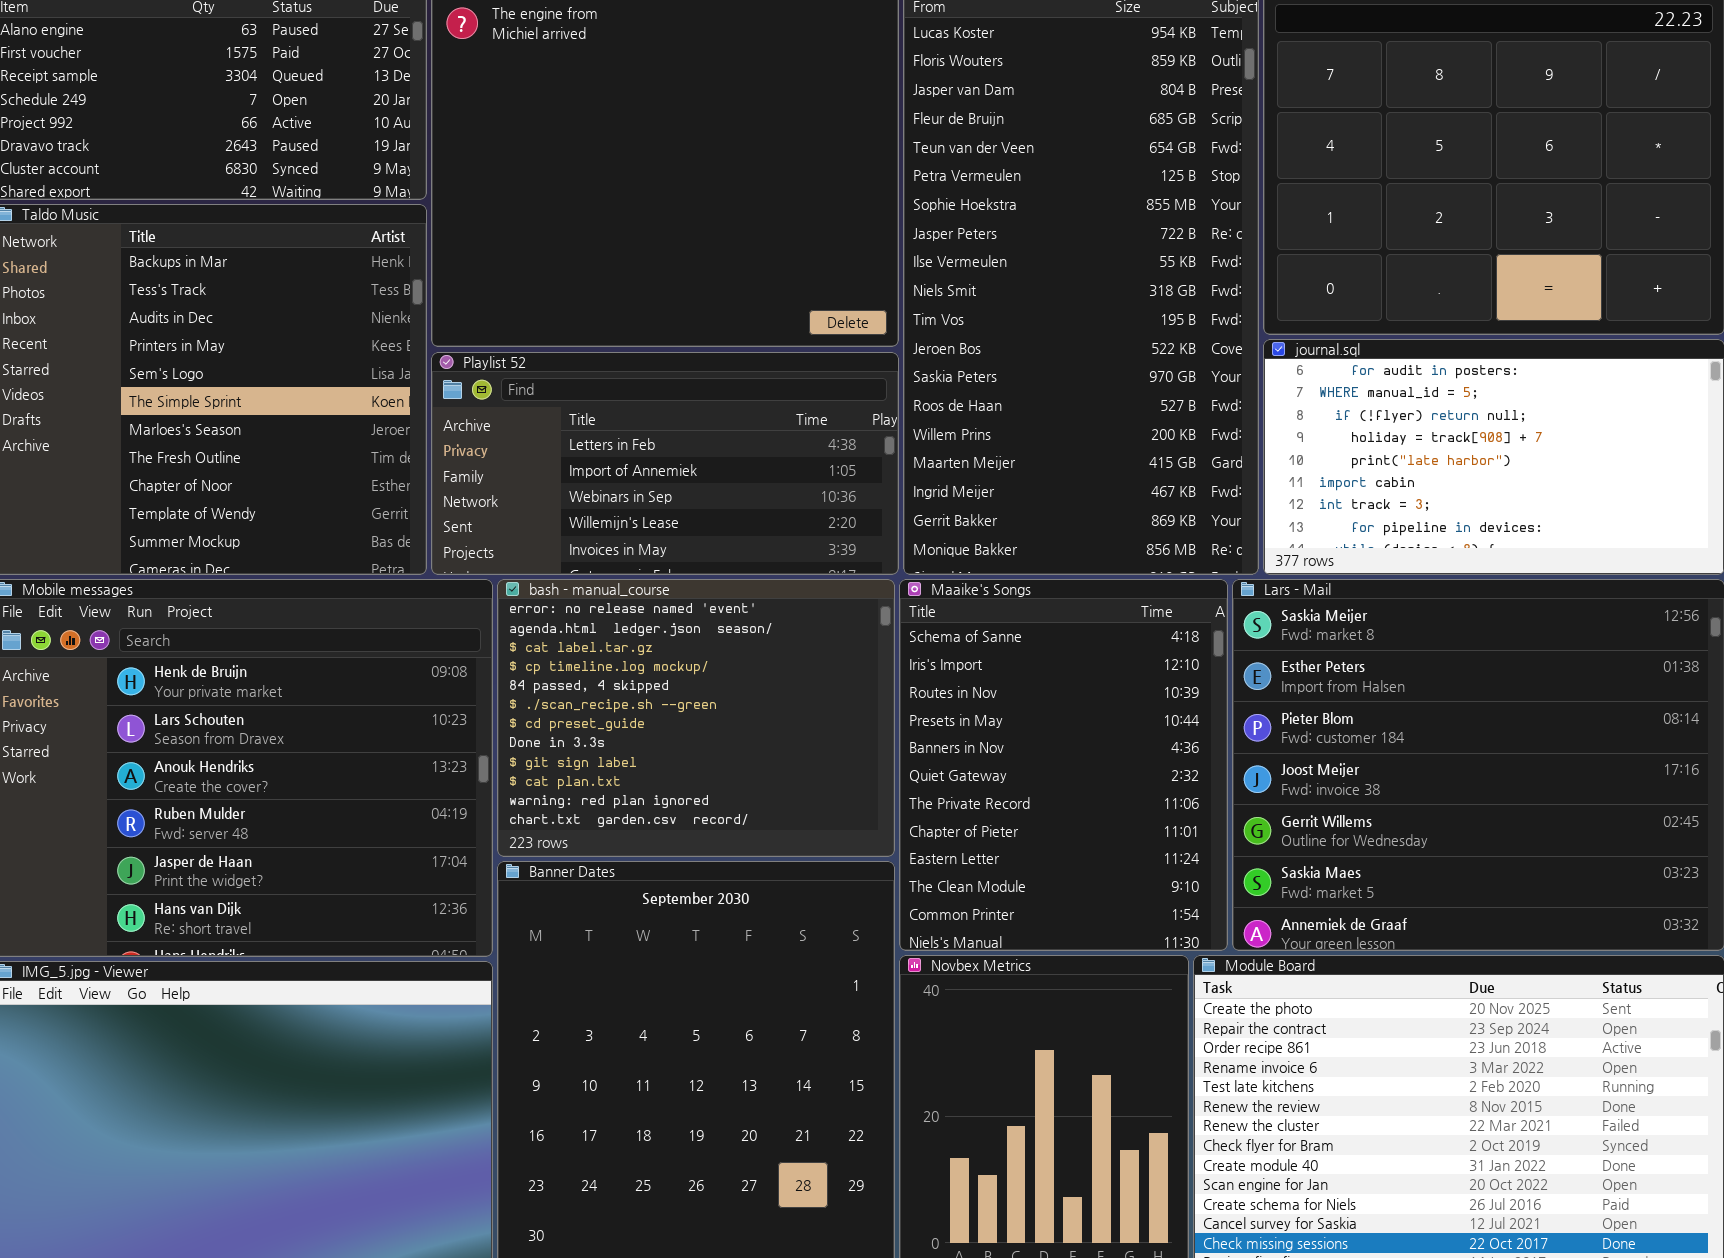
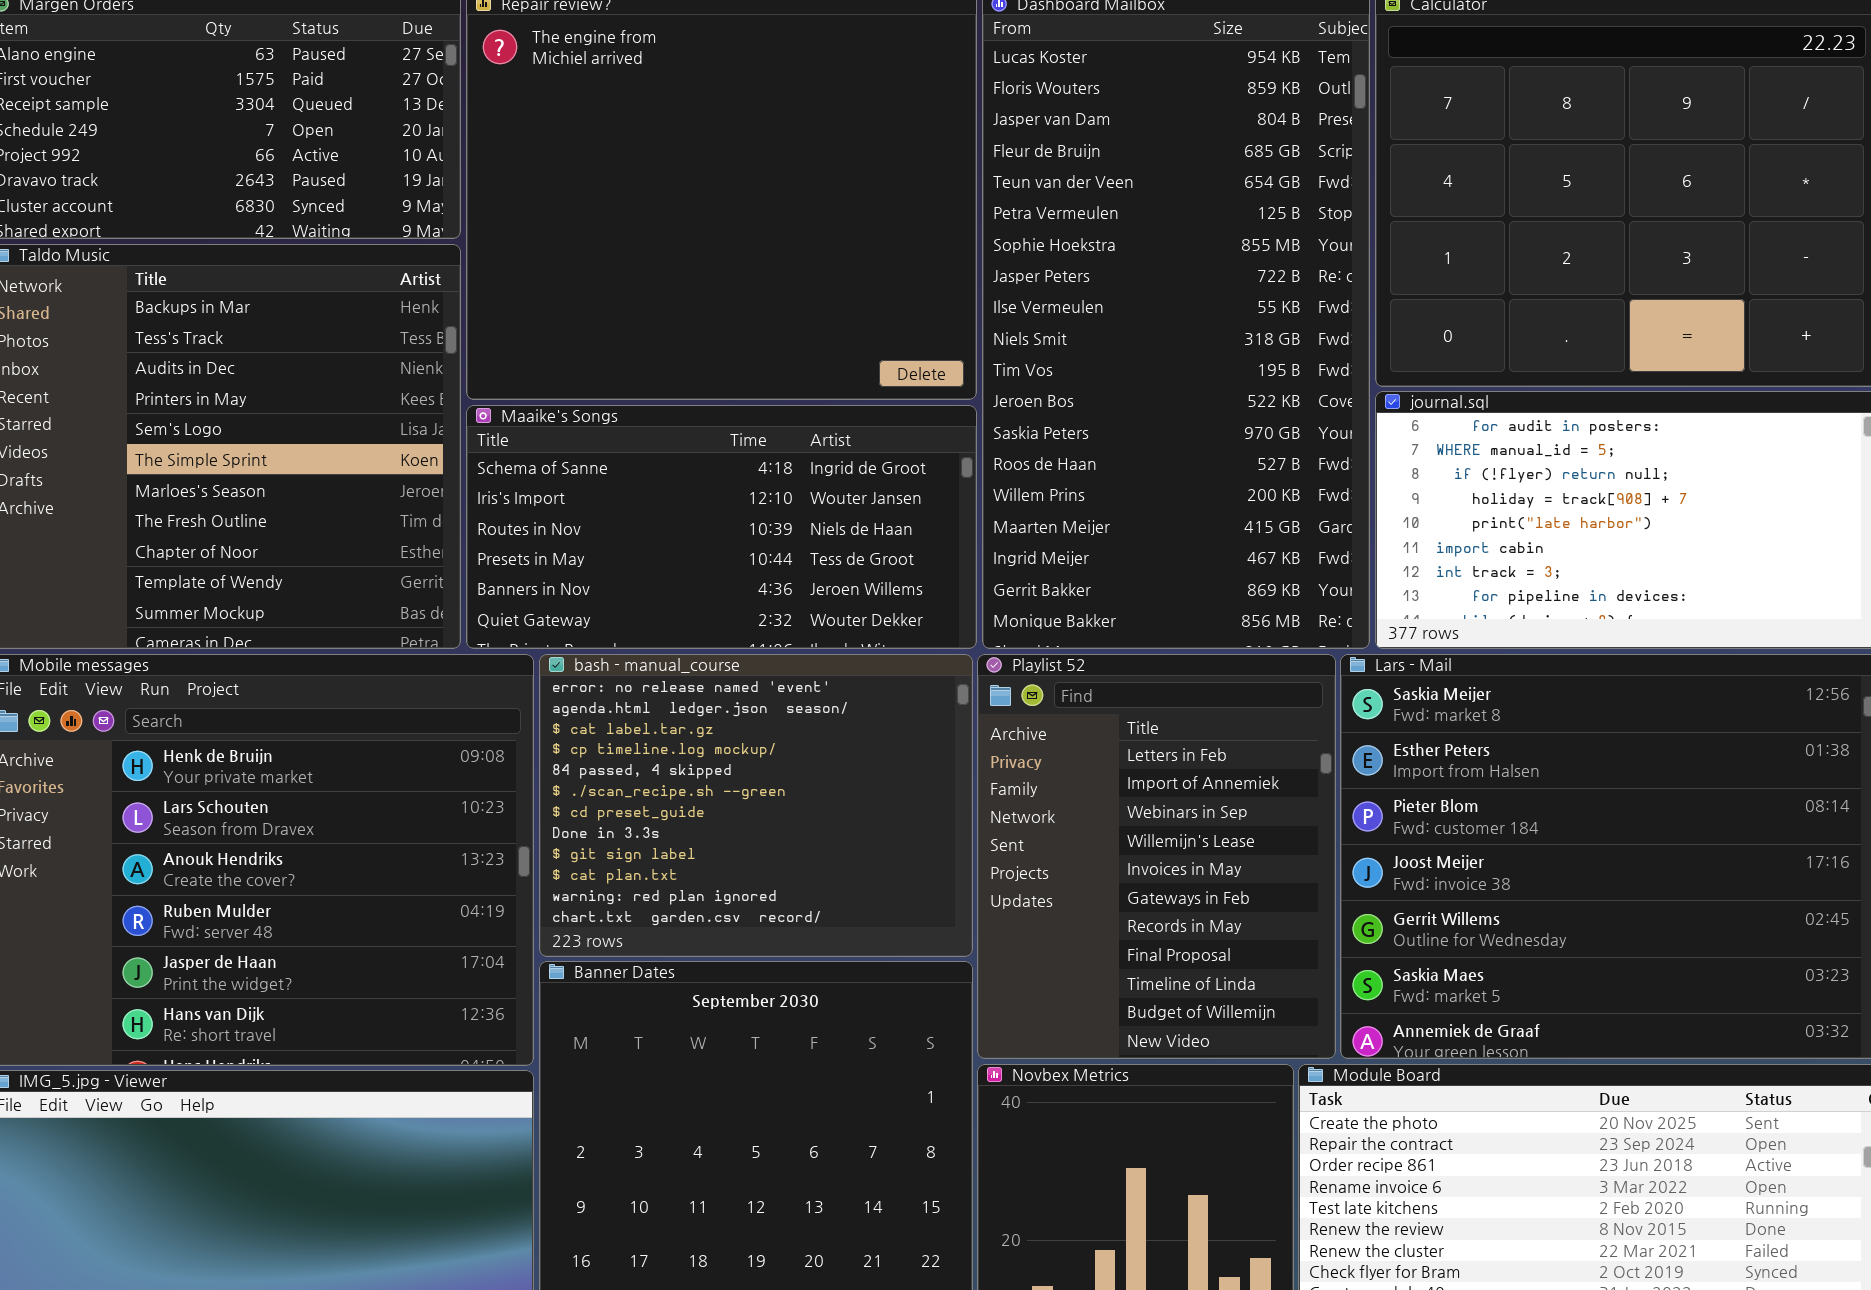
Playlist 52: [431,352,899,575] -> [977,654,1336,1059], moved, resized
Maaike's Songs: [899,579,1228,951] -> [466,405,977,649], moved, resized

